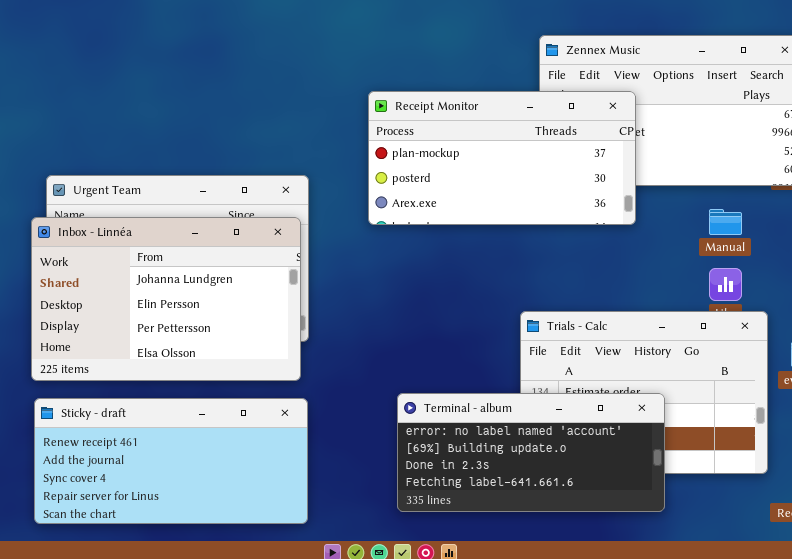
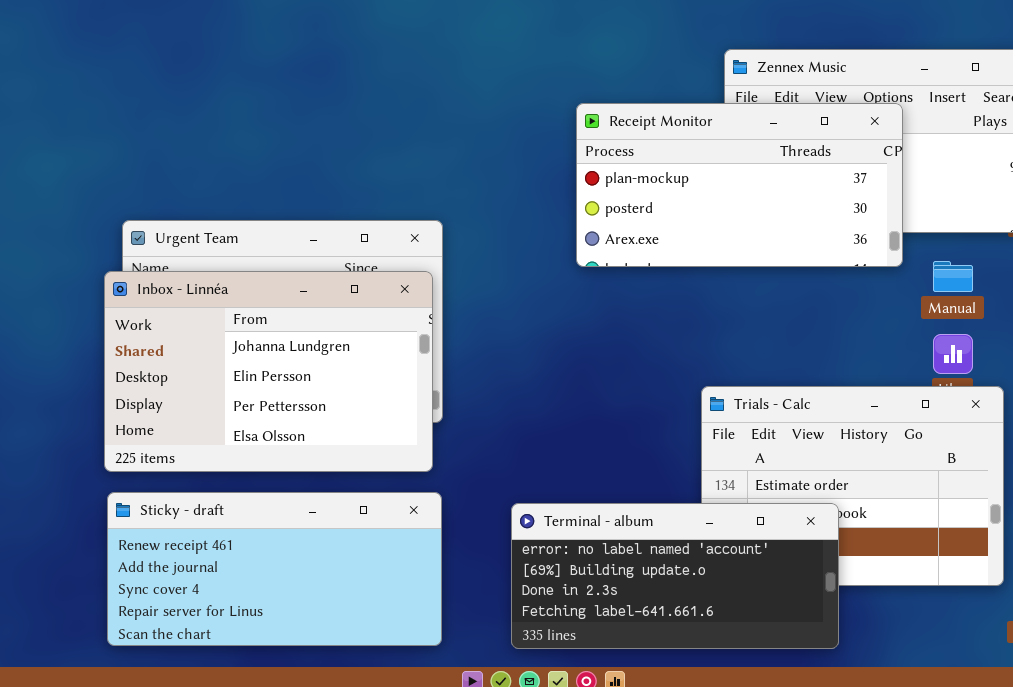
Receipt Monitor: [368,91,636,225] -> [576,103,903,267], moved
Terminal - album: [397,393,665,512] -> [511,503,839,649], moved

